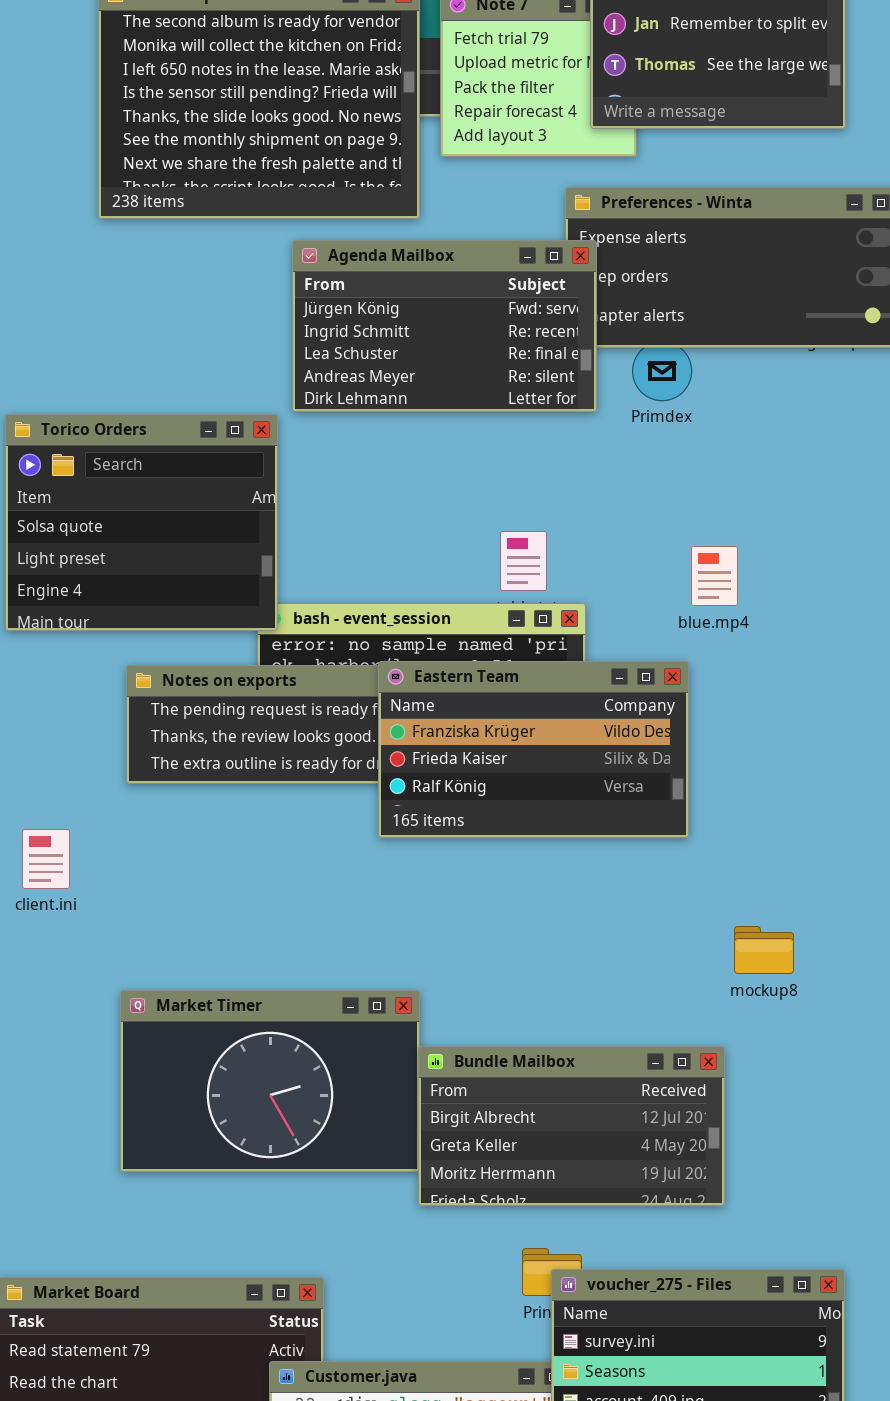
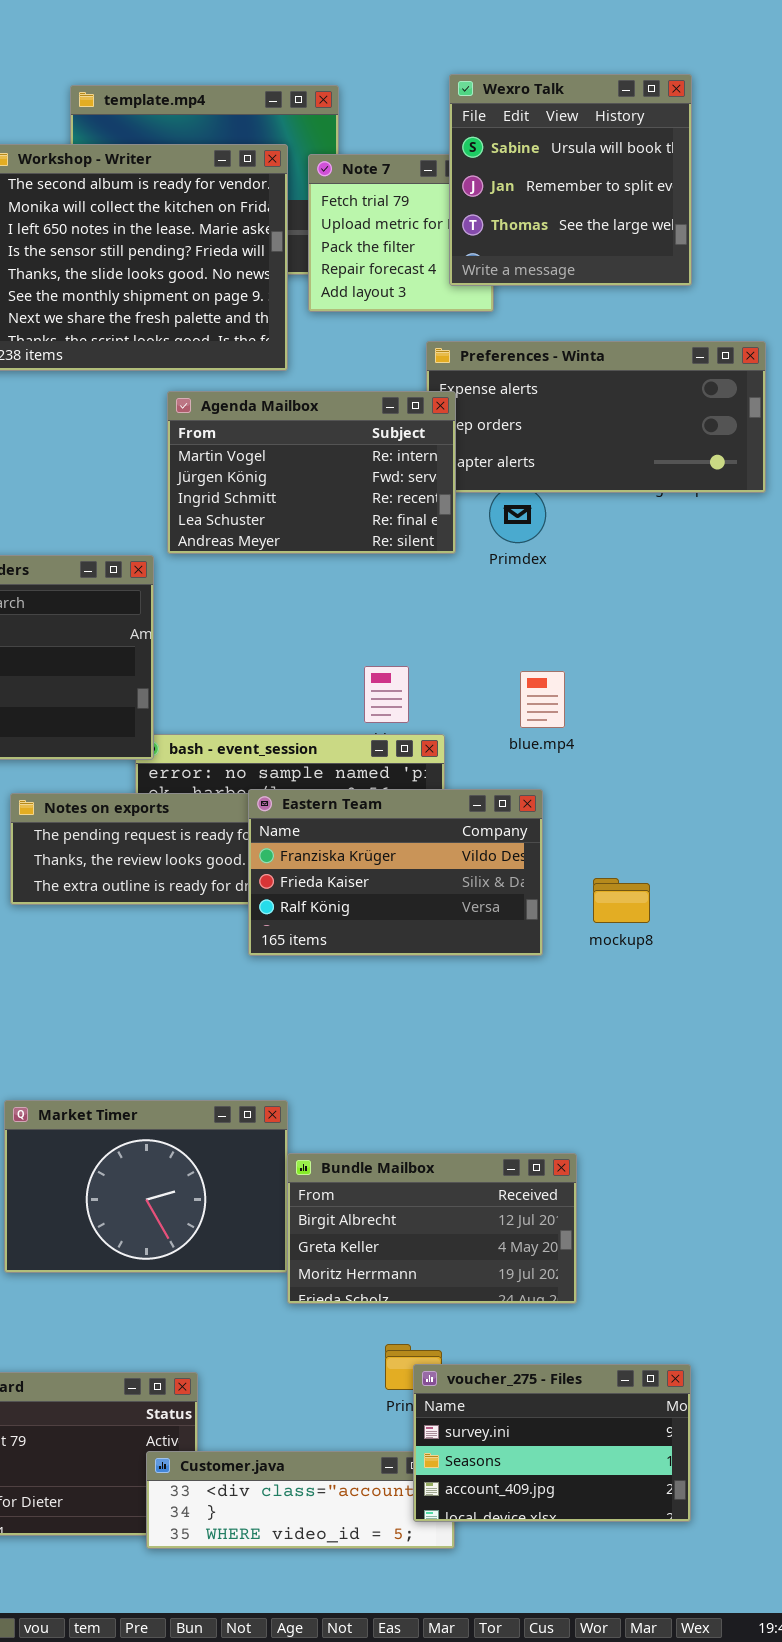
Agenda Mailbox: [292,240,597,412] -> [167,391,456,554], scrolled up 1 row
blue.mp4: [691,546,738,606] -> [520,671,565,728], moved
mockup8: [734,926,794,974] -> [593,878,650,923], moved

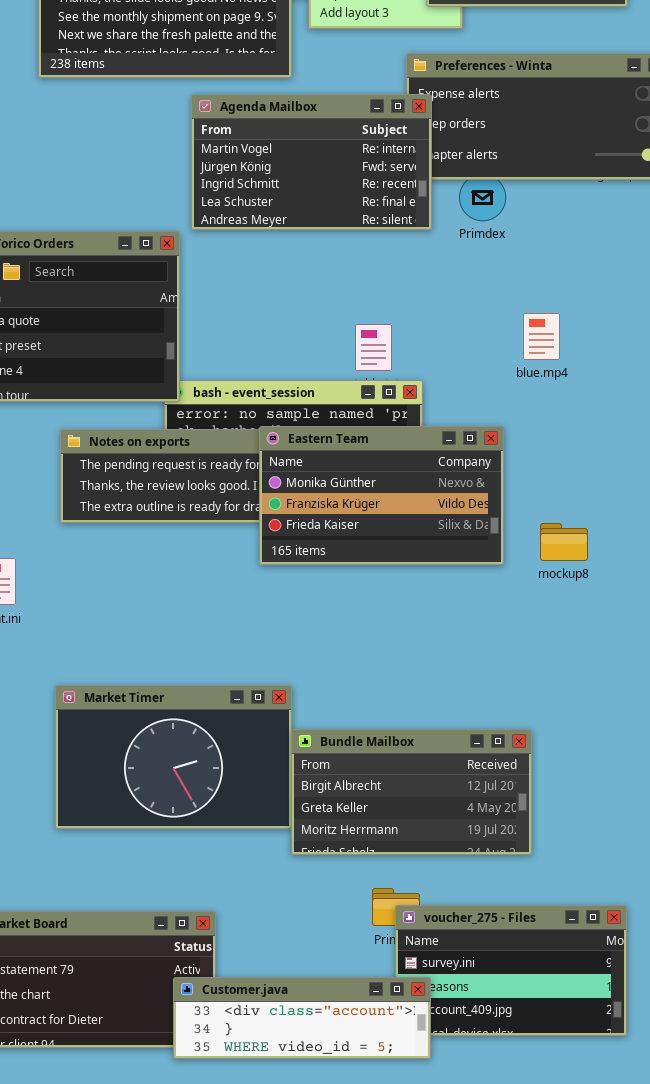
blue.mp4: [520,671,565,728] -> [523,313,560,360], moved
Eastern Team: [248,789,543,956] -> [259,426,504,565], scrolled up 1 row
mockup8: [593,878,650,923] -> [540,523,588,561], moved
Customer.java: [146,1451,455,1549] -> [173,977,431,1059], raised

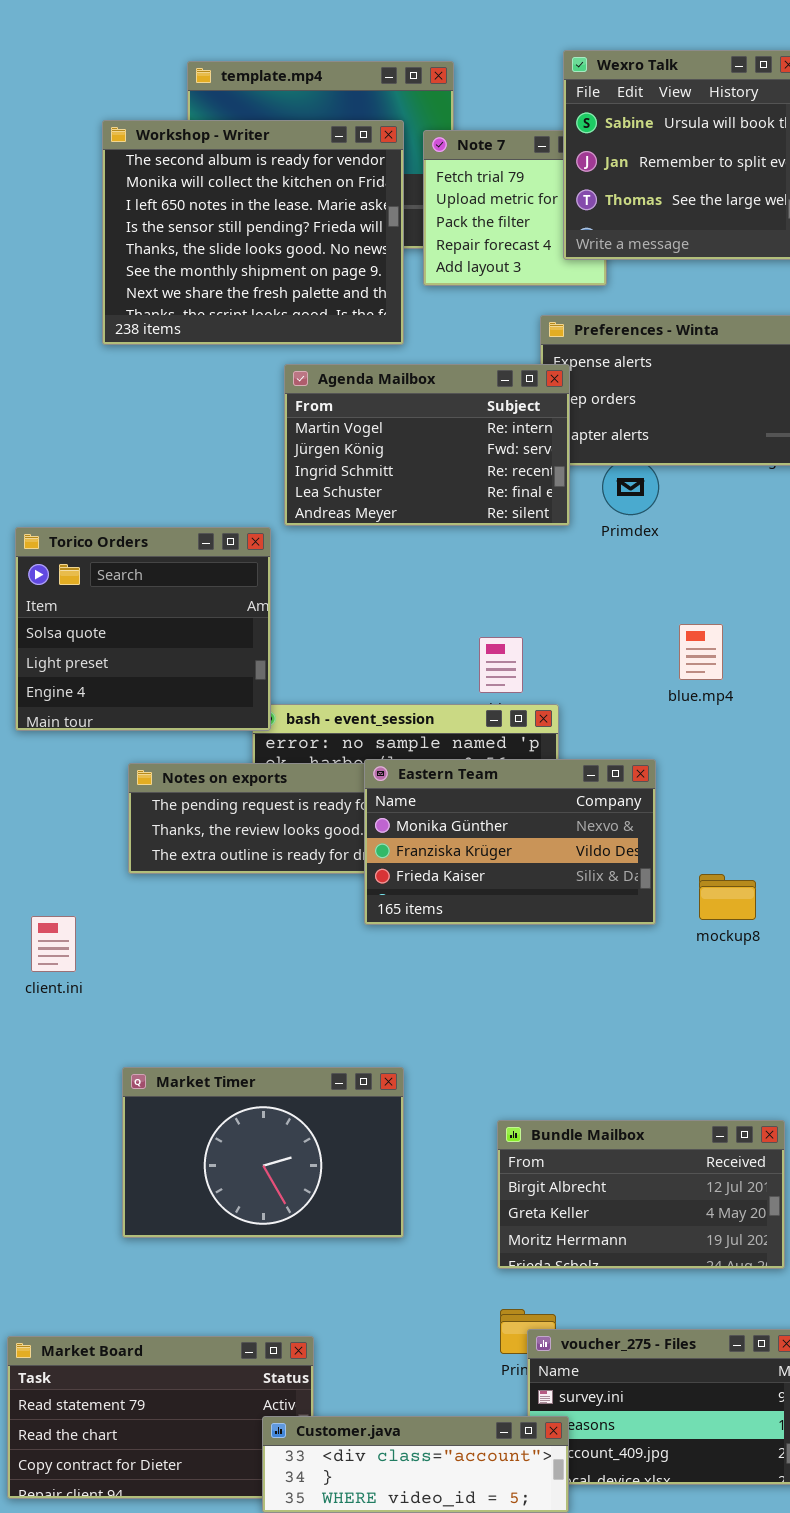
Bundle Mailbox: [291,729,532,855] -> [497,1120,785,1269], moved

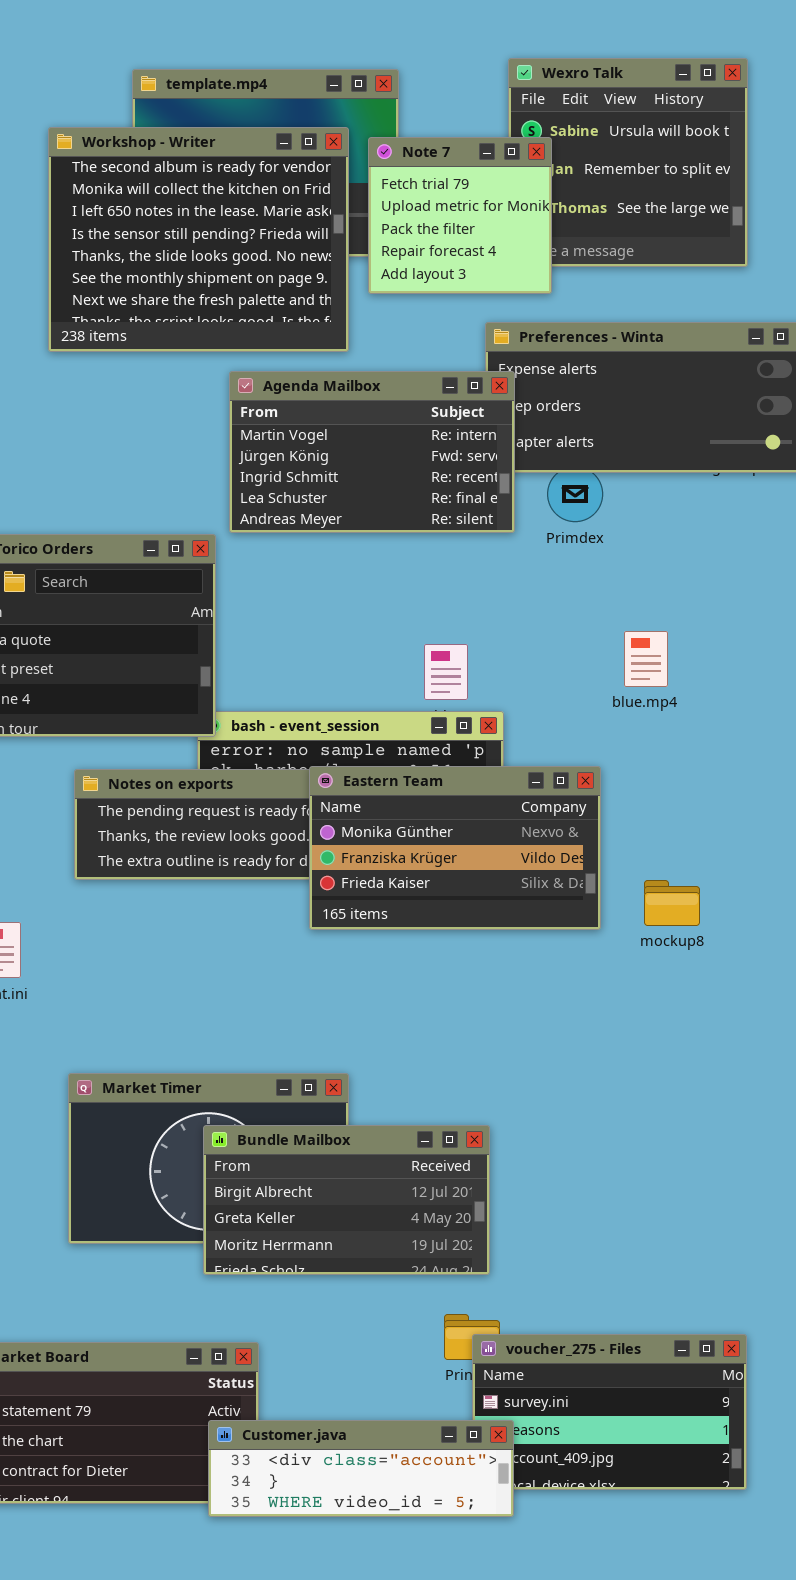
Note 7: [423,130,607,286] -> [368,137,552,294], raised
Bundle Mailbox: [497,1120,785,1269] -> [203,1125,490,1275], moved

